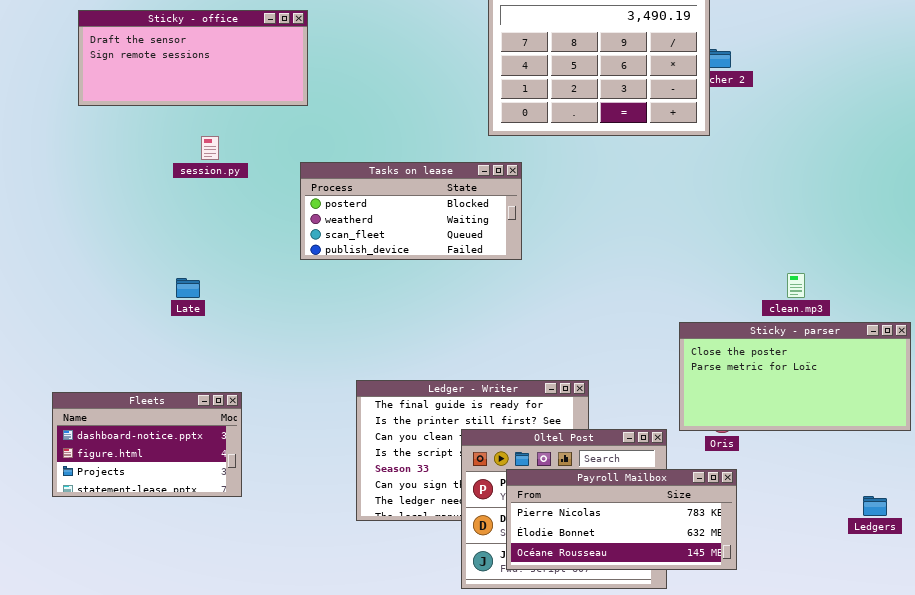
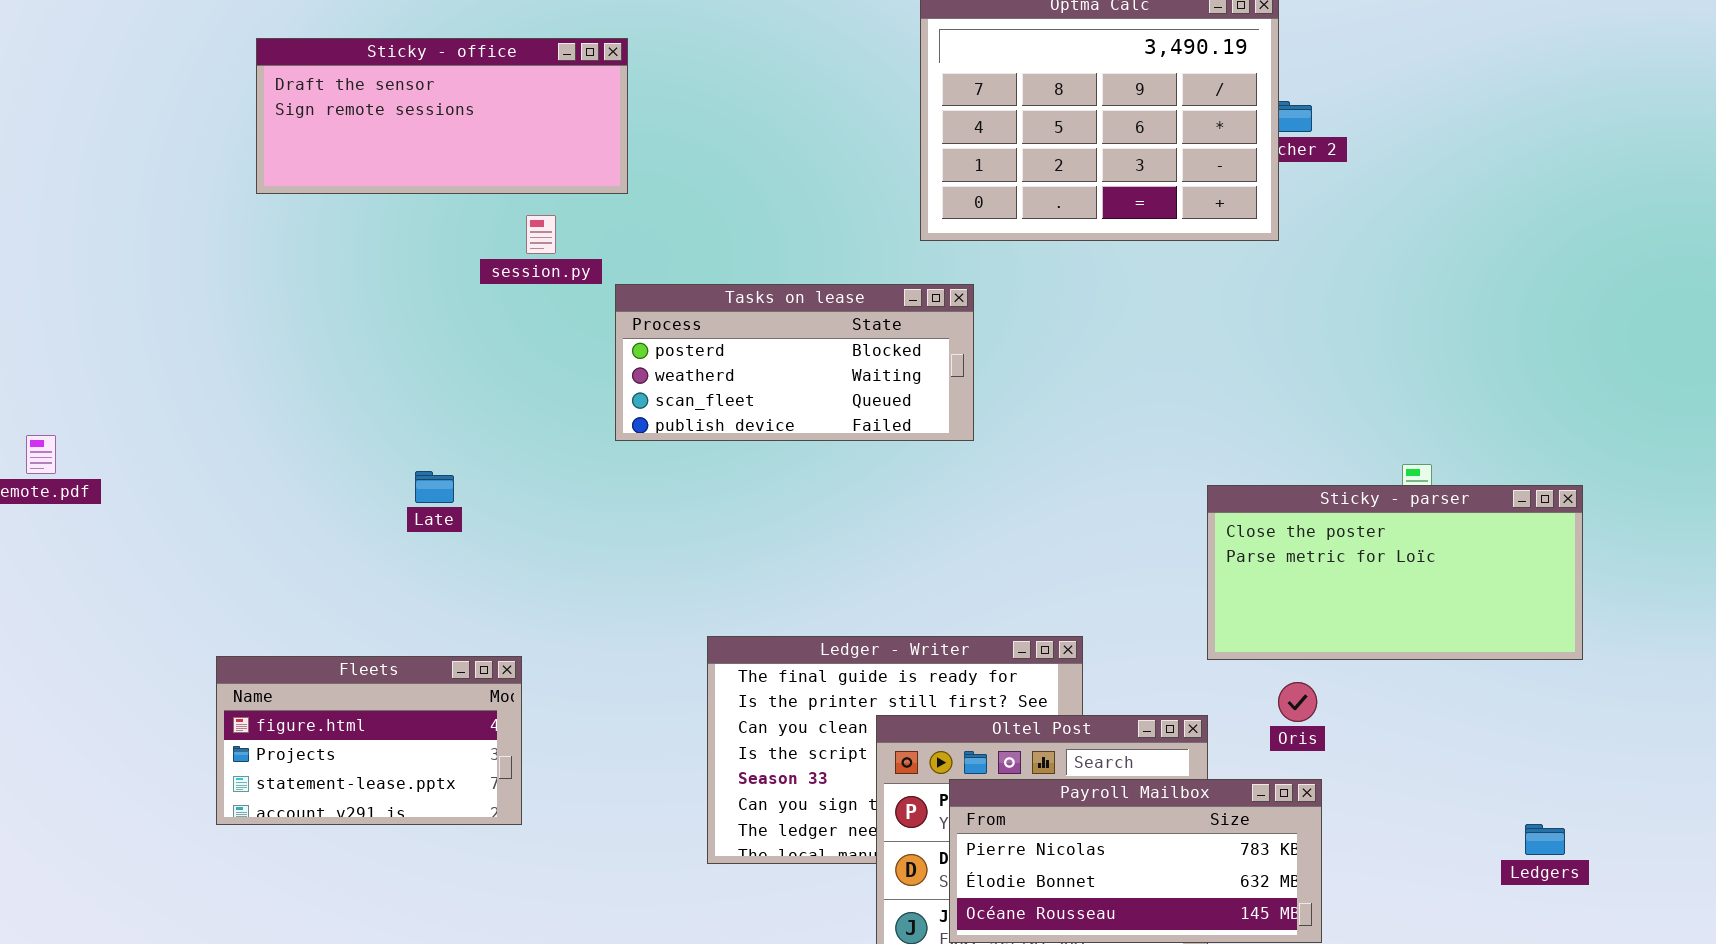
session.py: [201,136,219,160] -> [526,215,556,254], moved
Sticky - parser: [679,322,911,431] -> [1207,485,1583,660], moved
Fleets: [52,392,242,497] -> [216,656,522,825], scrolled down 1 row

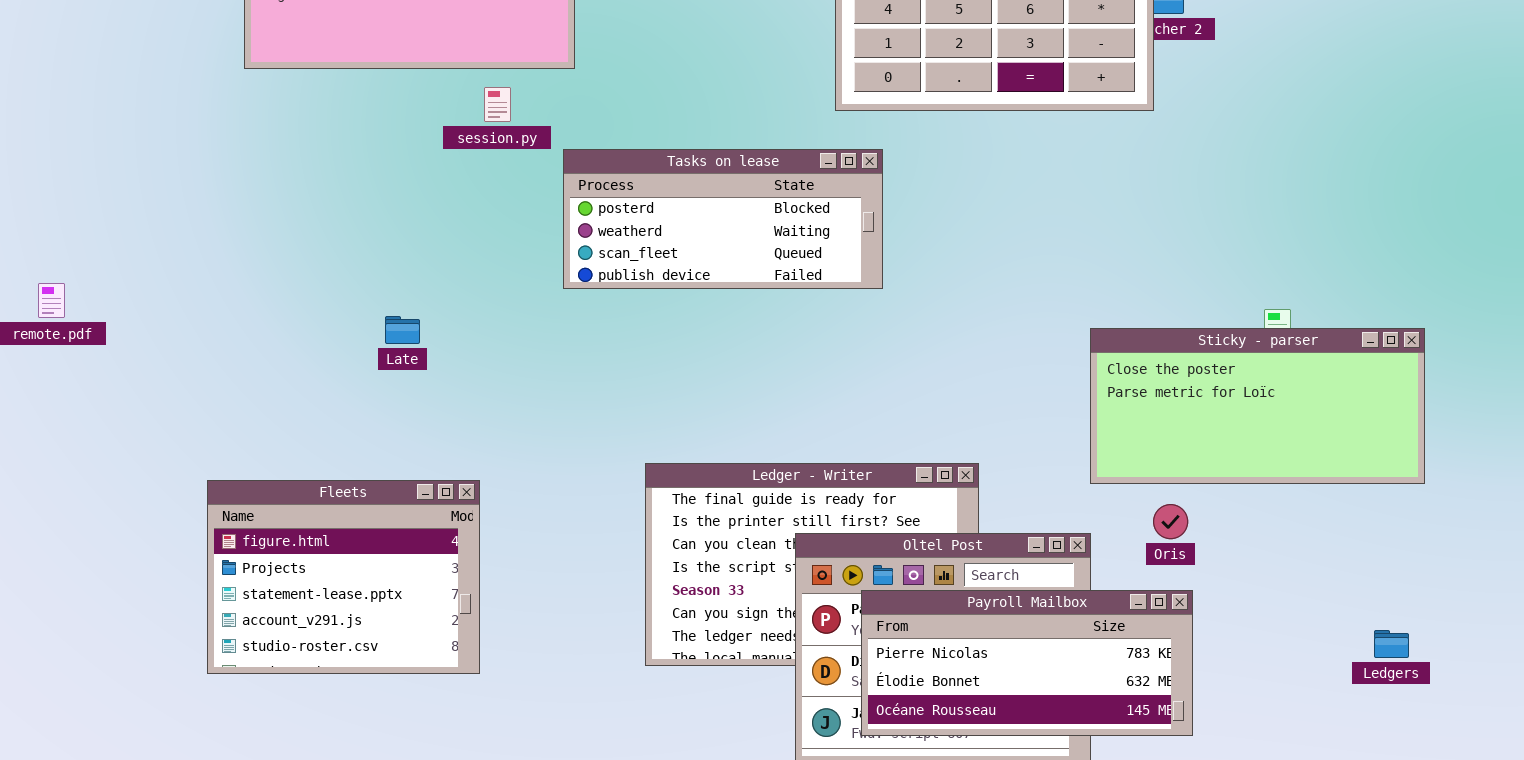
Fleets: [216,656,522,825] -> [207,480,480,674], resized

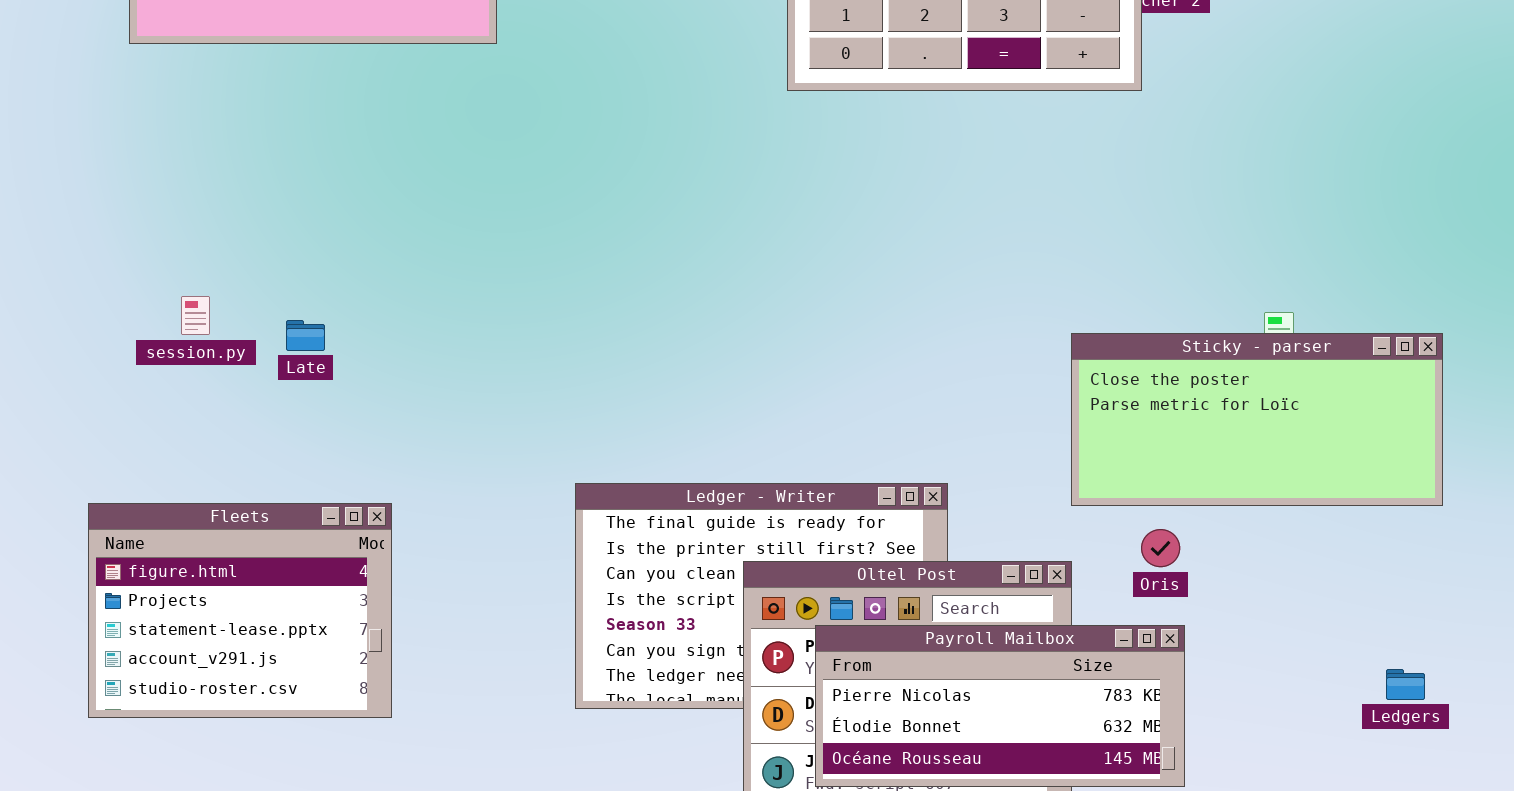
session.py: [484,87,511,122] -> [181,296,210,335], moved
Tasks on lease: [563,149,883,289] -> none, closed

